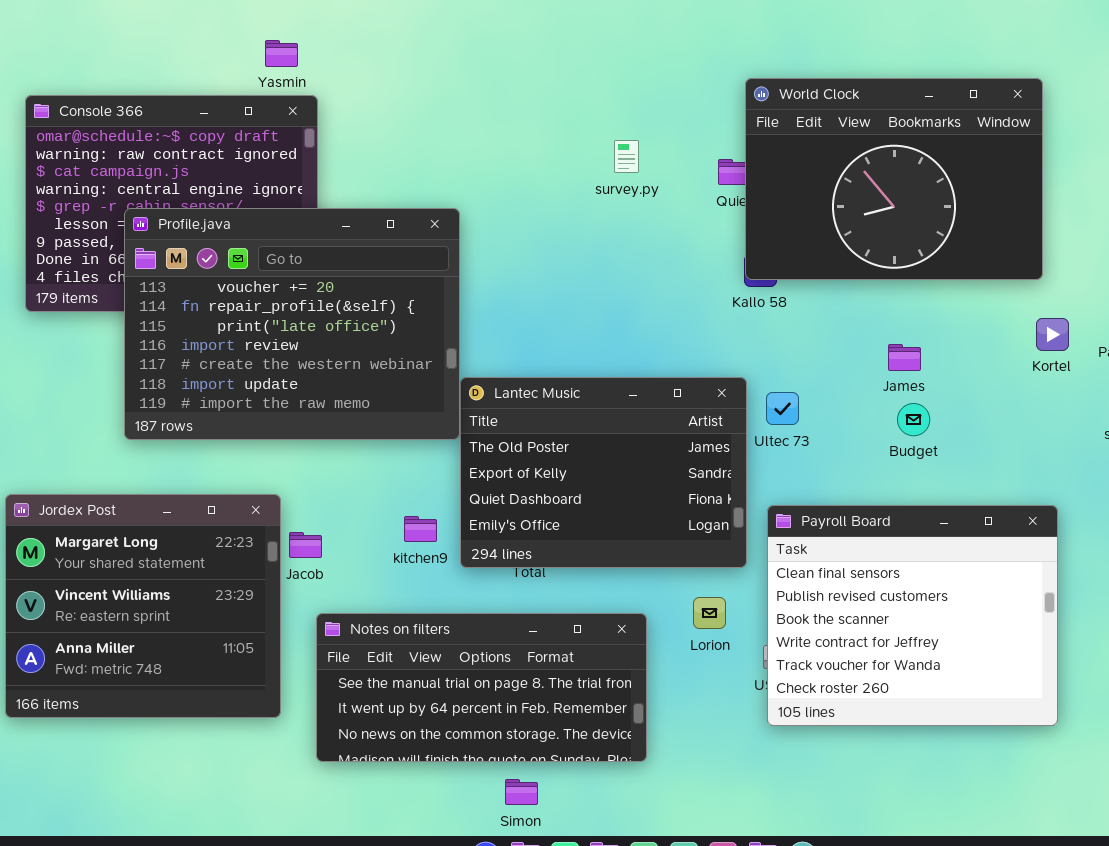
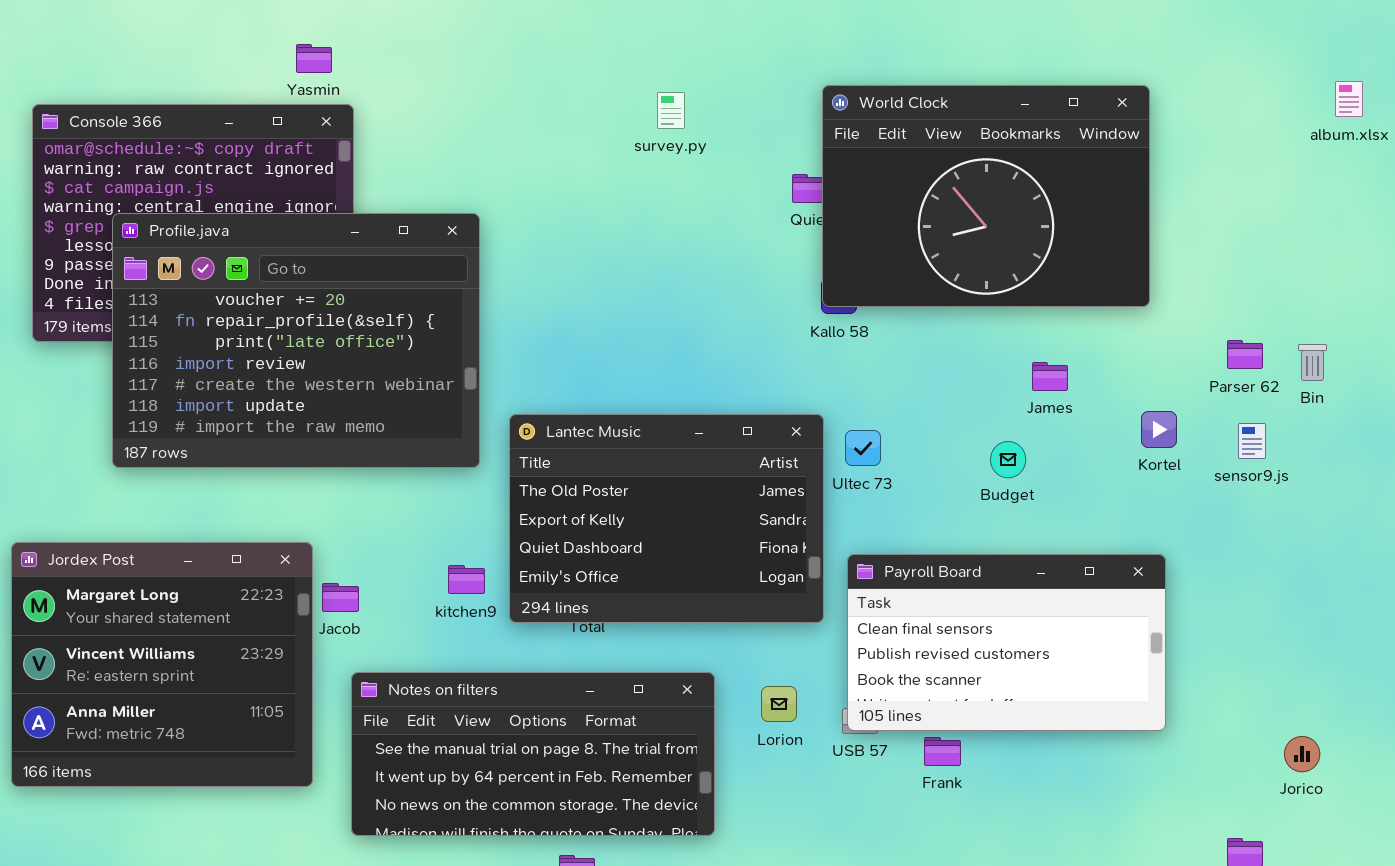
survey.py: [614,140,639,173] -> [657,92,685,129], moved
Profile.java: [124,208,460,440] -> [112,213,480,468], moved
Kortel: [1036,318,1069,351] -> [1141,411,1177,448], moved
James: [888,344,921,371] -> [1032,362,1068,391], moved
Payroll Board: [767,505,1058,726] -> [847,554,1166,731], resized
Lorion: [693,597,726,629] -> [761,686,797,722], moved

